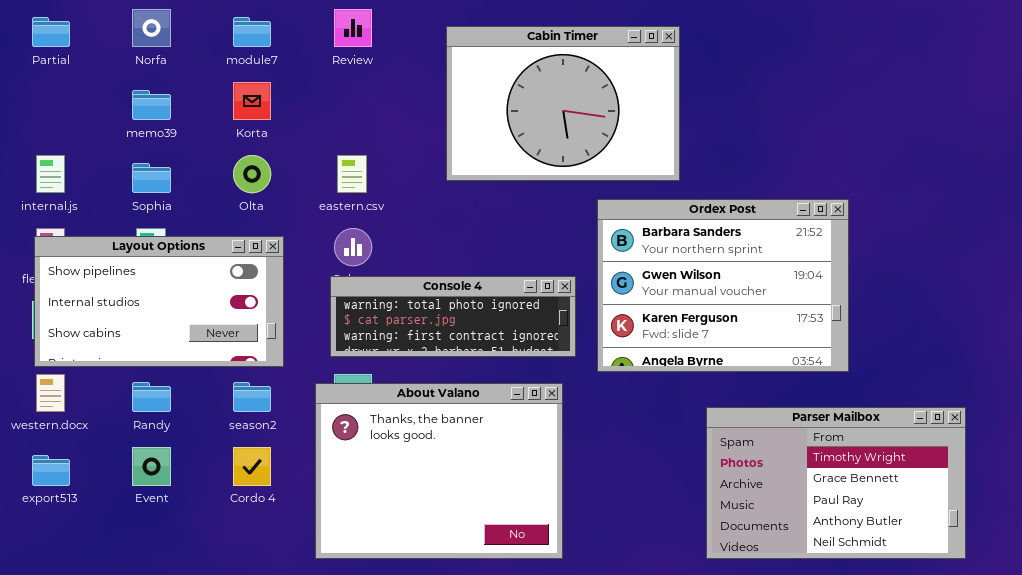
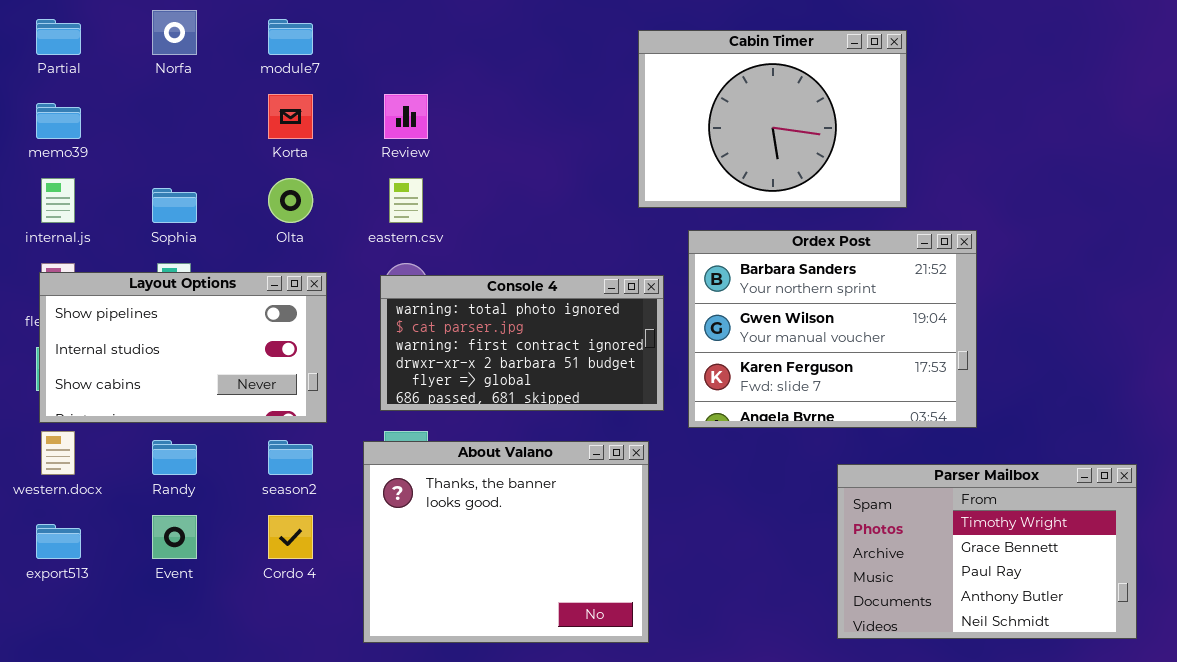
Review: [334,9,372,47] -> [384,94,428,139], moved
Cabin Timer: [446,26,680,181] -> [638,30,907,208], moved
memo39: [132,90,171,120] -> [36,103,81,139], moved
Console 4: [330,276,576,357] -> [380,275,664,411], resized
Parser Mailbox: [706,407,966,559] -> [837,464,1137,639], moved

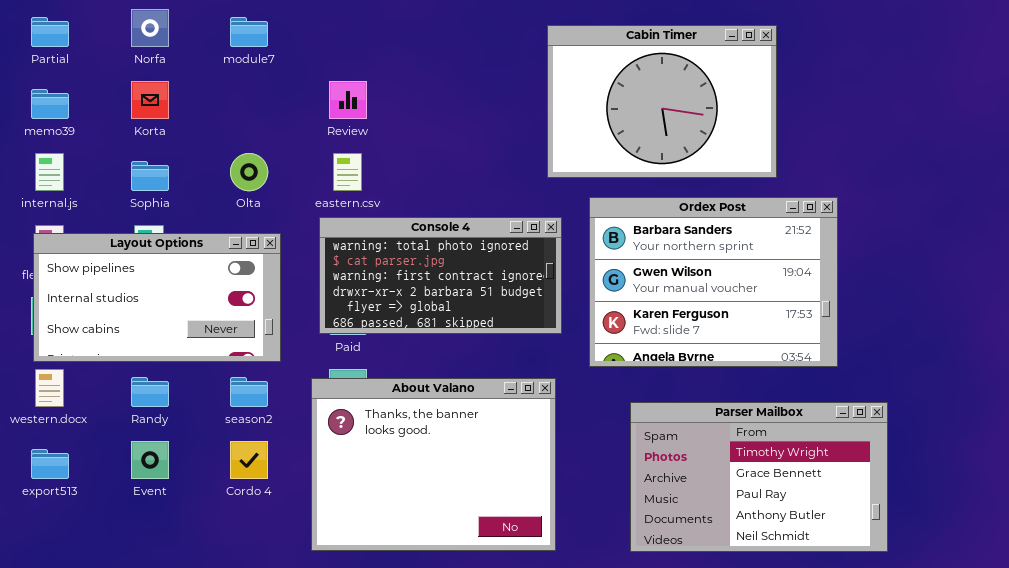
Korta: [268,94,313,139] -> [131,81,169,119], moved
Console 4: [380,275,664,411] -> [319,217,562,334], moved
Parser Mailbox: [837,464,1137,639] -> [630,402,888,552], moved

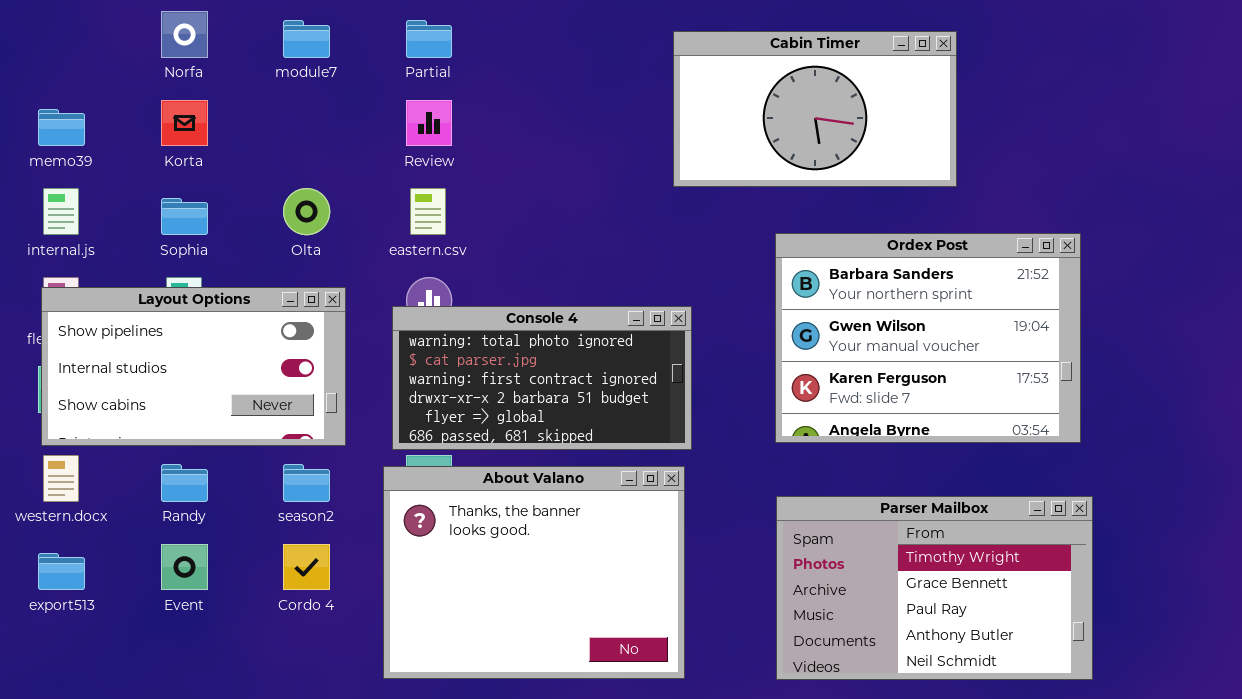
Partial: [31,17,69,47] -> [406,20,452,58], moved
Cabin Timer: [547,25,777,178] -> [673,31,957,187], resized
Ordex Post: [589,197,838,367] -> [775,233,1081,443], moved
Console 4: [319,217,562,334] -> [392,306,692,450], moved

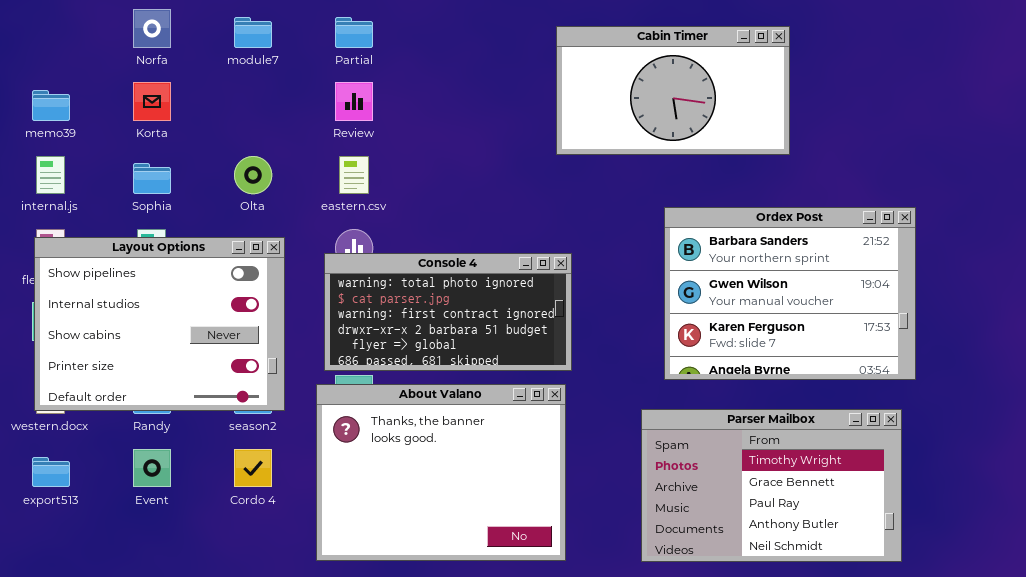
Ordex Post: [775,233,1081,443] -> [664,207,916,380], moved
Layout Options: [41,287,346,446] -> [34,237,285,411], resized

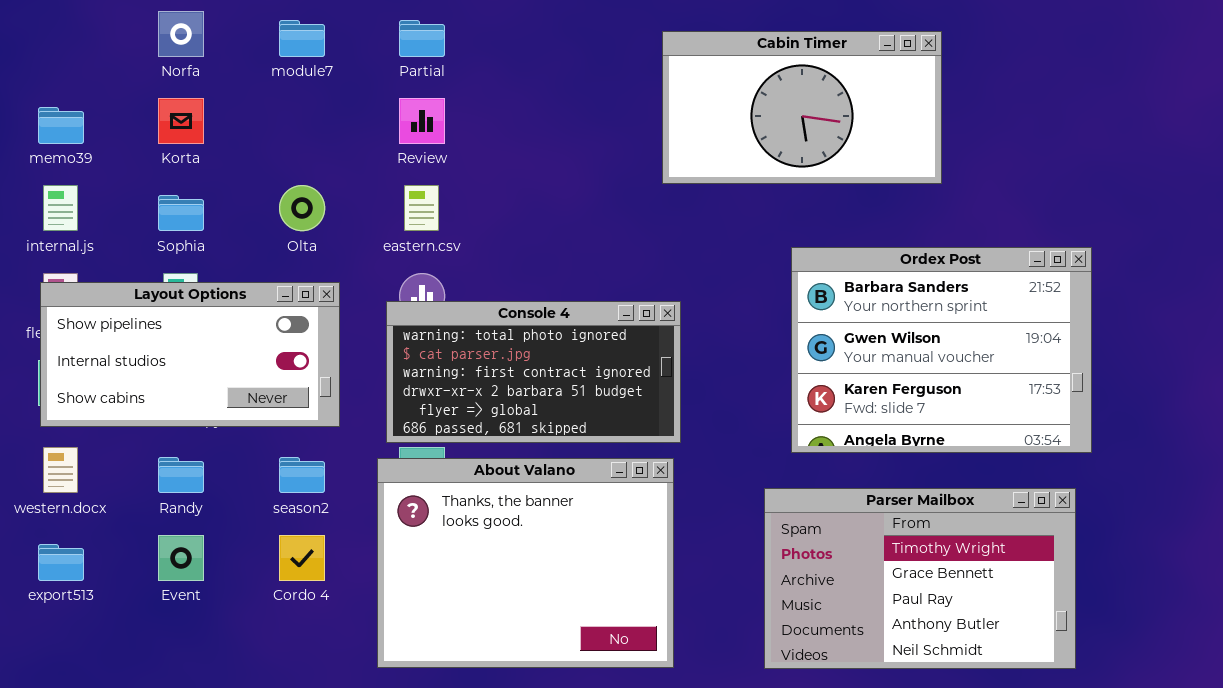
Layout Options: [34,237,285,411] -> [40,282,340,427], resized

